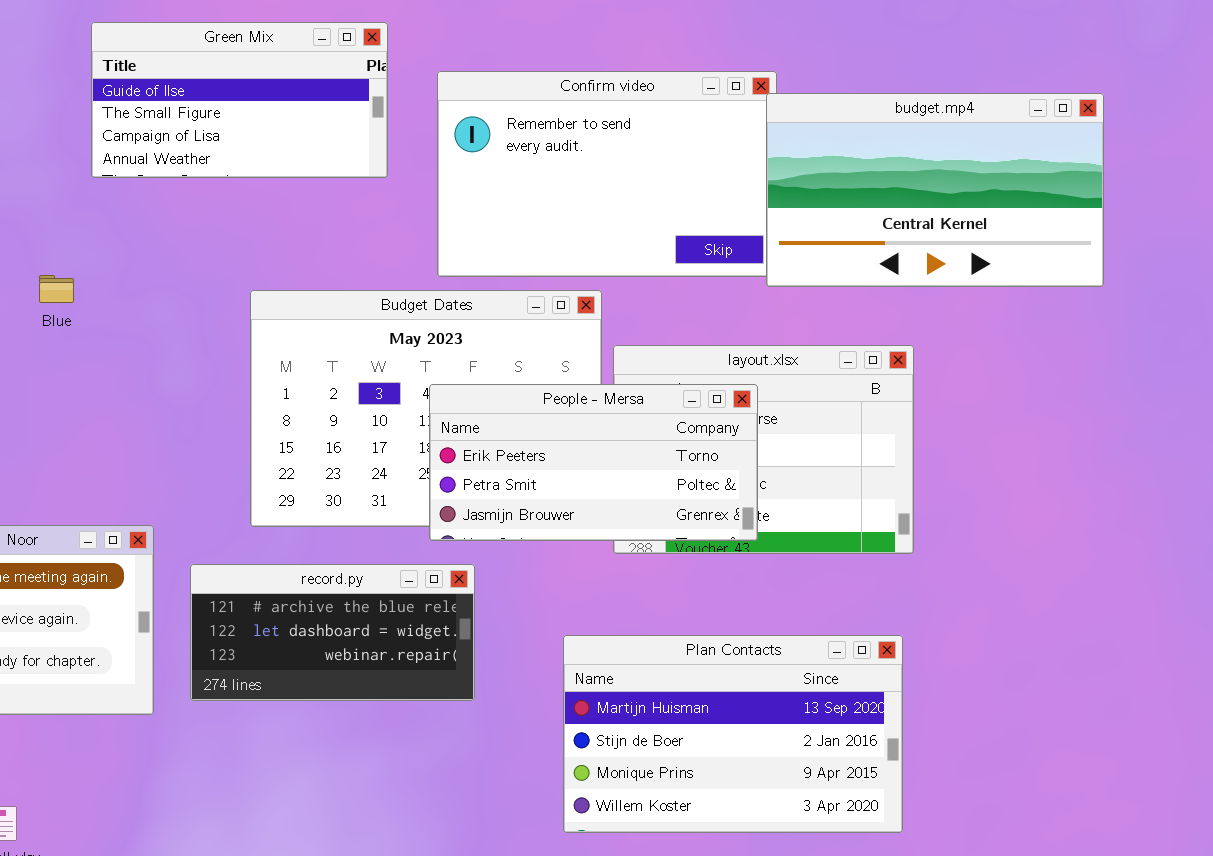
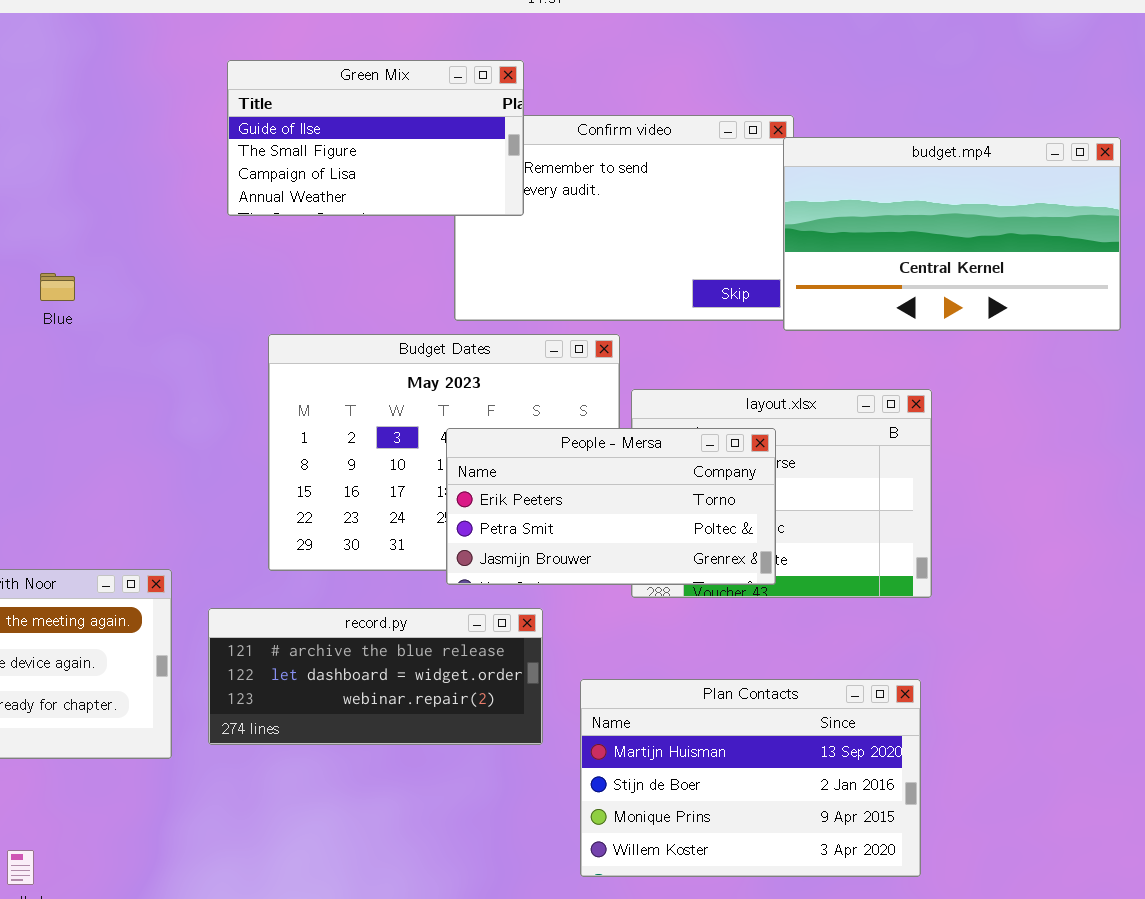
Green Mix: [91,22,388,178] -> [227,60,524,216], moved
Blue: [39,275,74,303] -> [40,273,75,301], moved
record.py: [190,564,475,701] -> [208,608,543,745], resized

